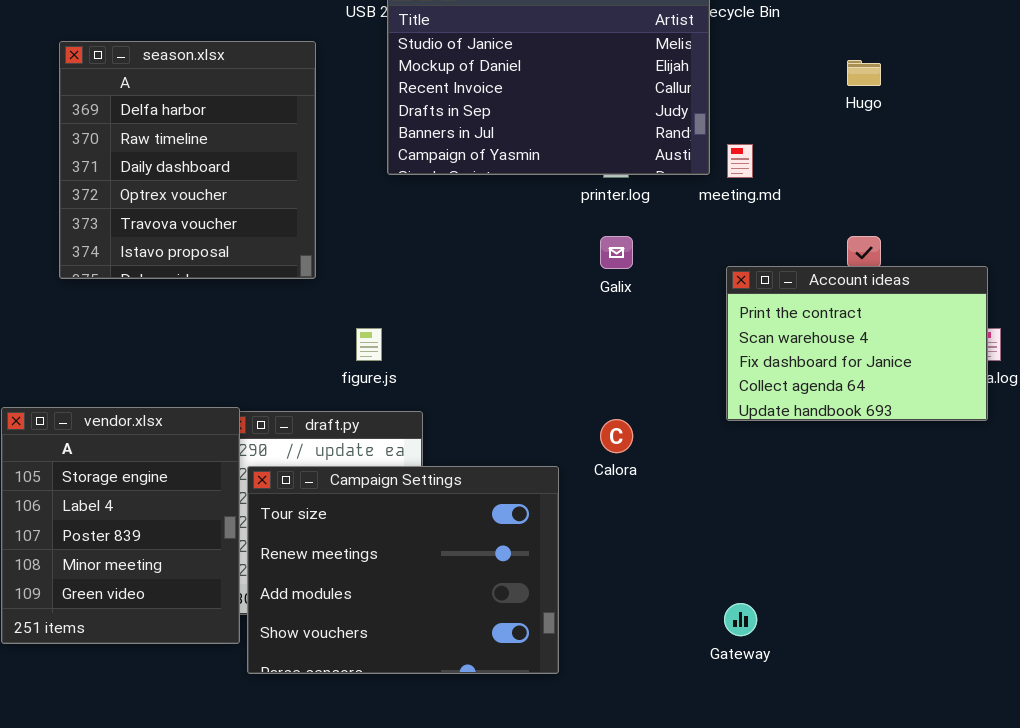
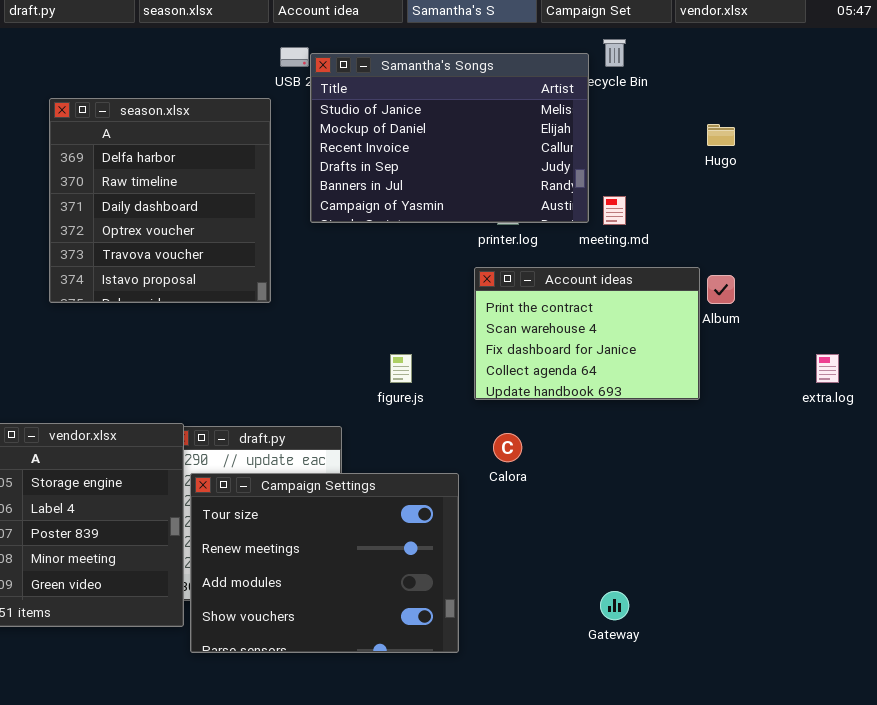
season.xlsx: [59,41,316,279] -> [49,98,271,303], moved
Account ideas: [726,266,988,421] -> [474,267,700,400], moved
figure.js: [356,328,382,361] -> [390,354,412,383], moved

